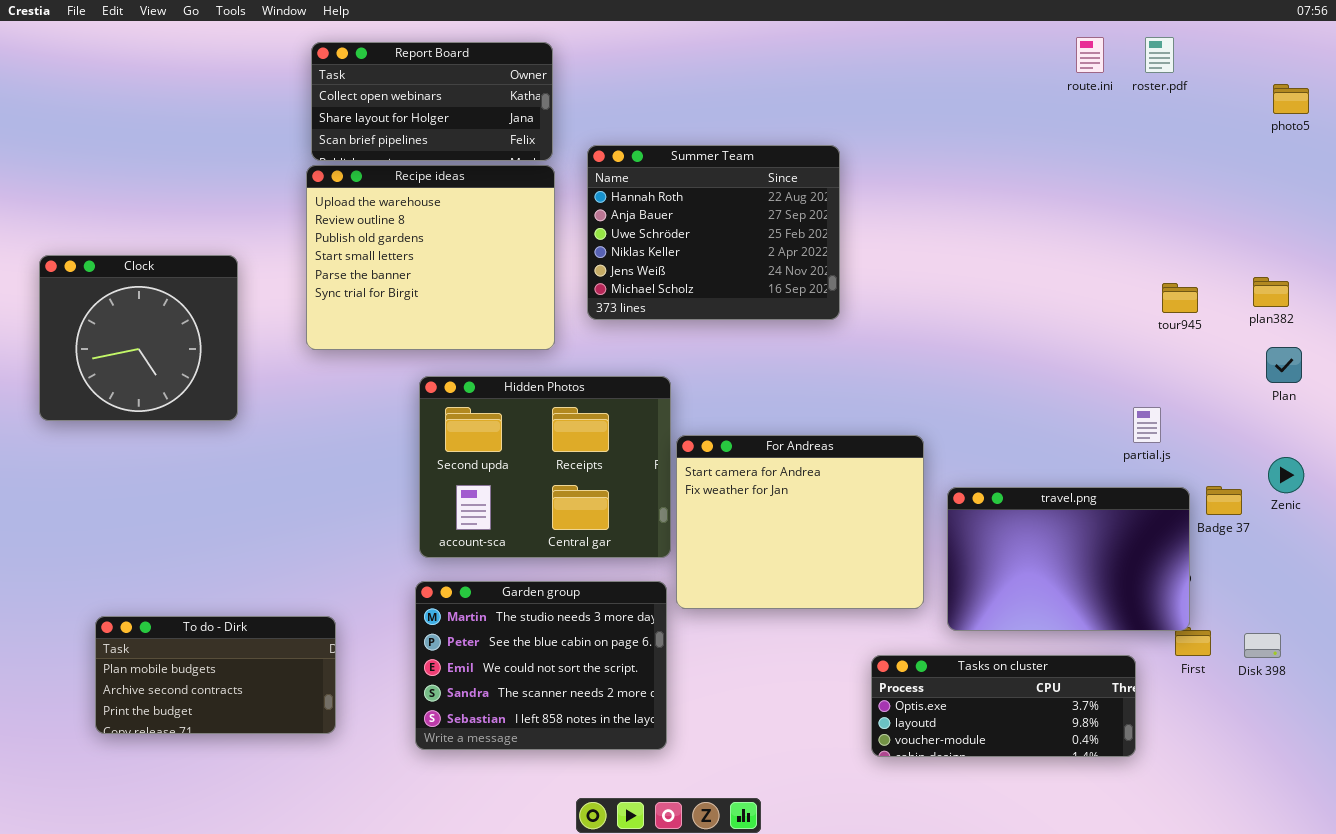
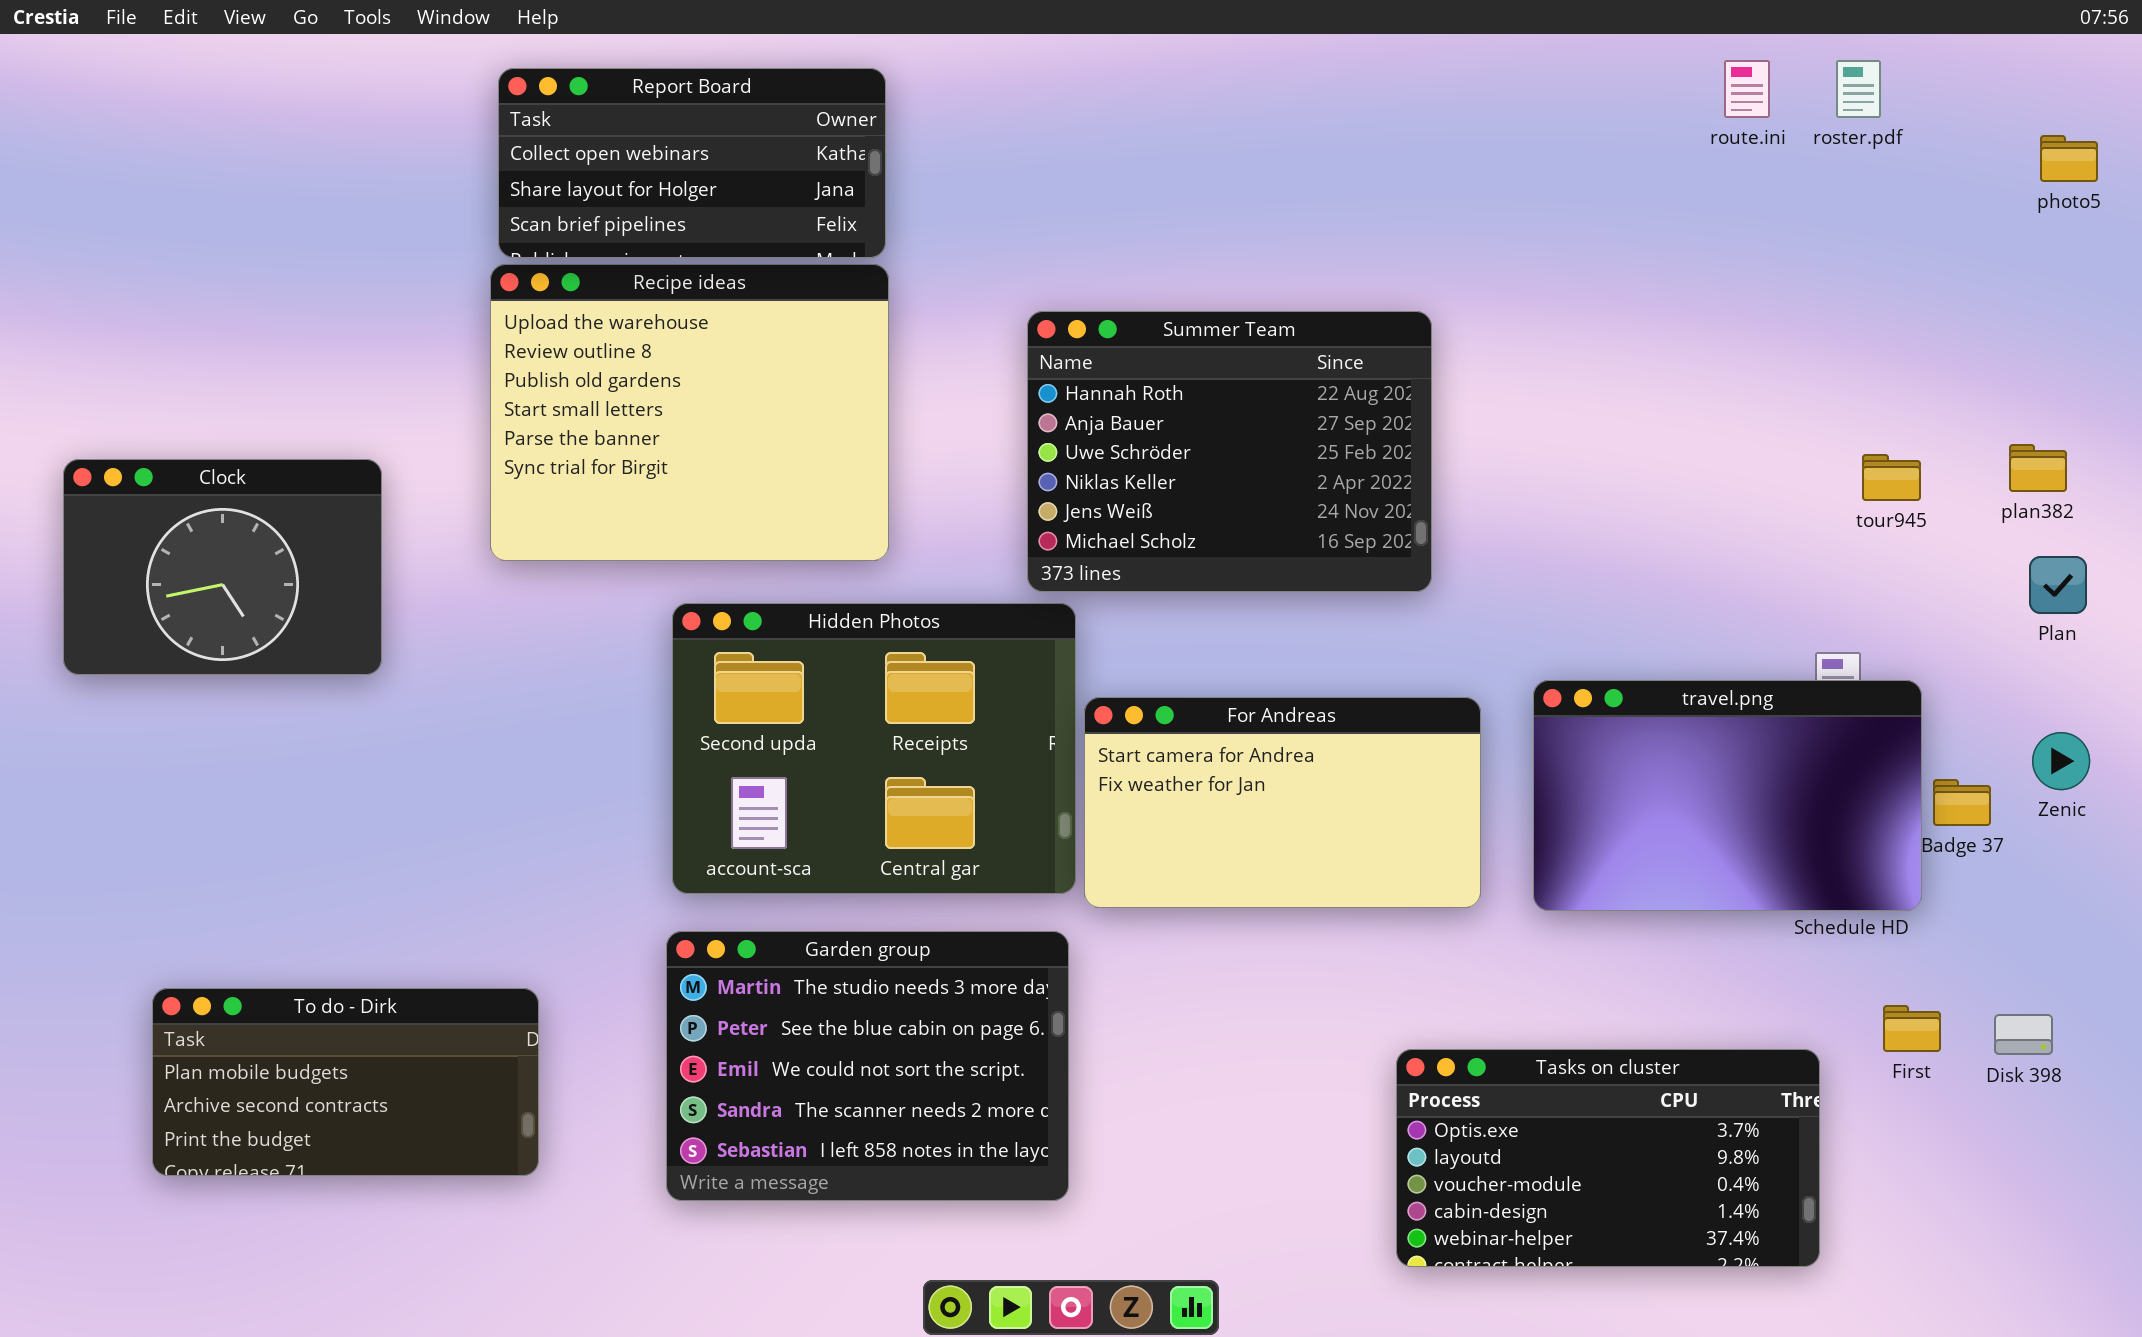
Summer Team: [587,145,840,320] -> [1027,311,1432,592], moved
Clock: [39,255,238,421] -> [63,459,382,675], resized
For Andreas: [676,435,924,609] -> [1084,697,1481,908], resized
travel.png: [947,487,1190,631] -> [1533,680,1922,911], moved
Tasks on cluster: [871,655,1136,757] -> [1396,1049,1820,1267], resized

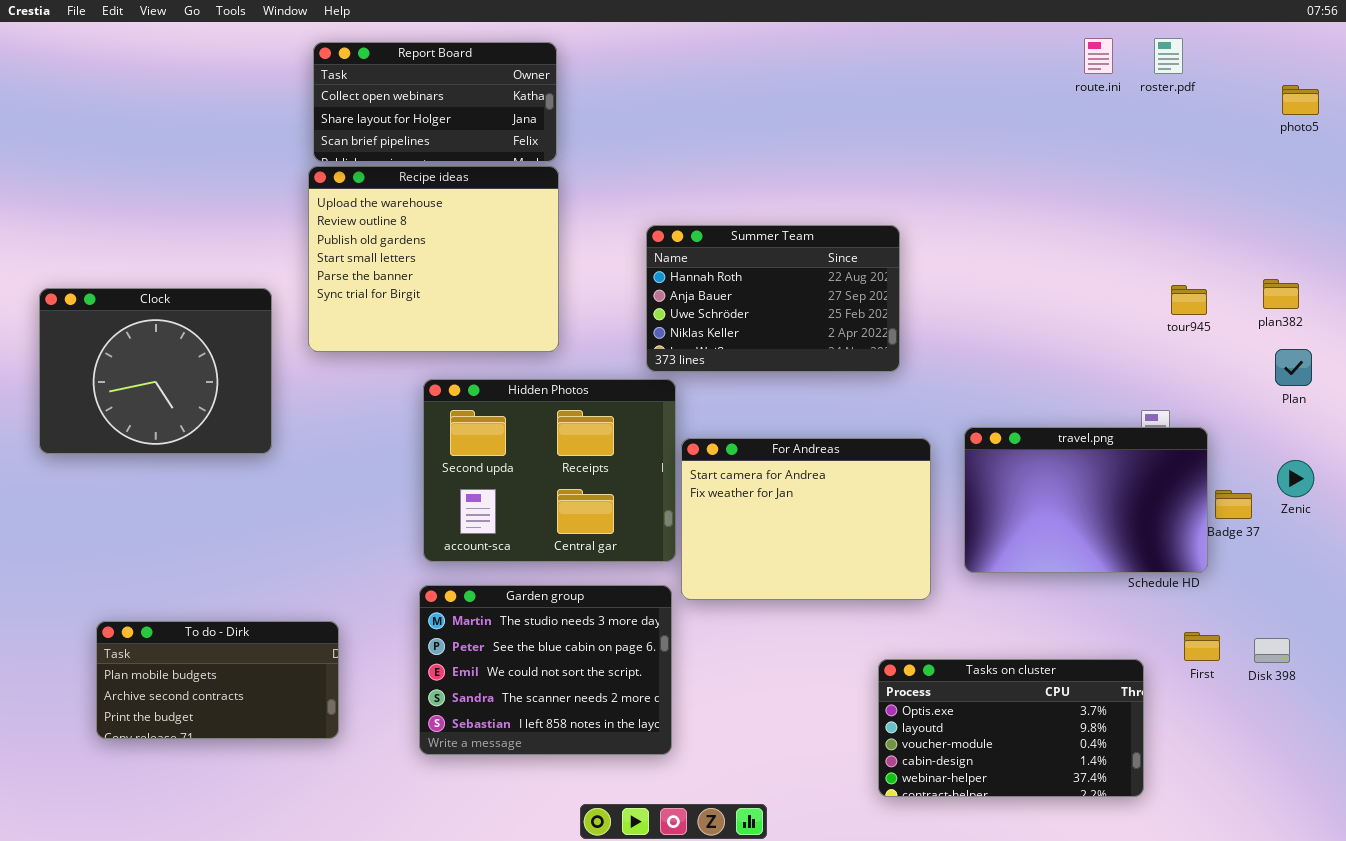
Summer Team: [1027,311,1432,592] -> [646,225,900,372], resized
Clock: [63,459,382,675] -> [39,288,272,454], resized
For Andreas: [1084,697,1481,908] -> [681,438,931,600], resized

